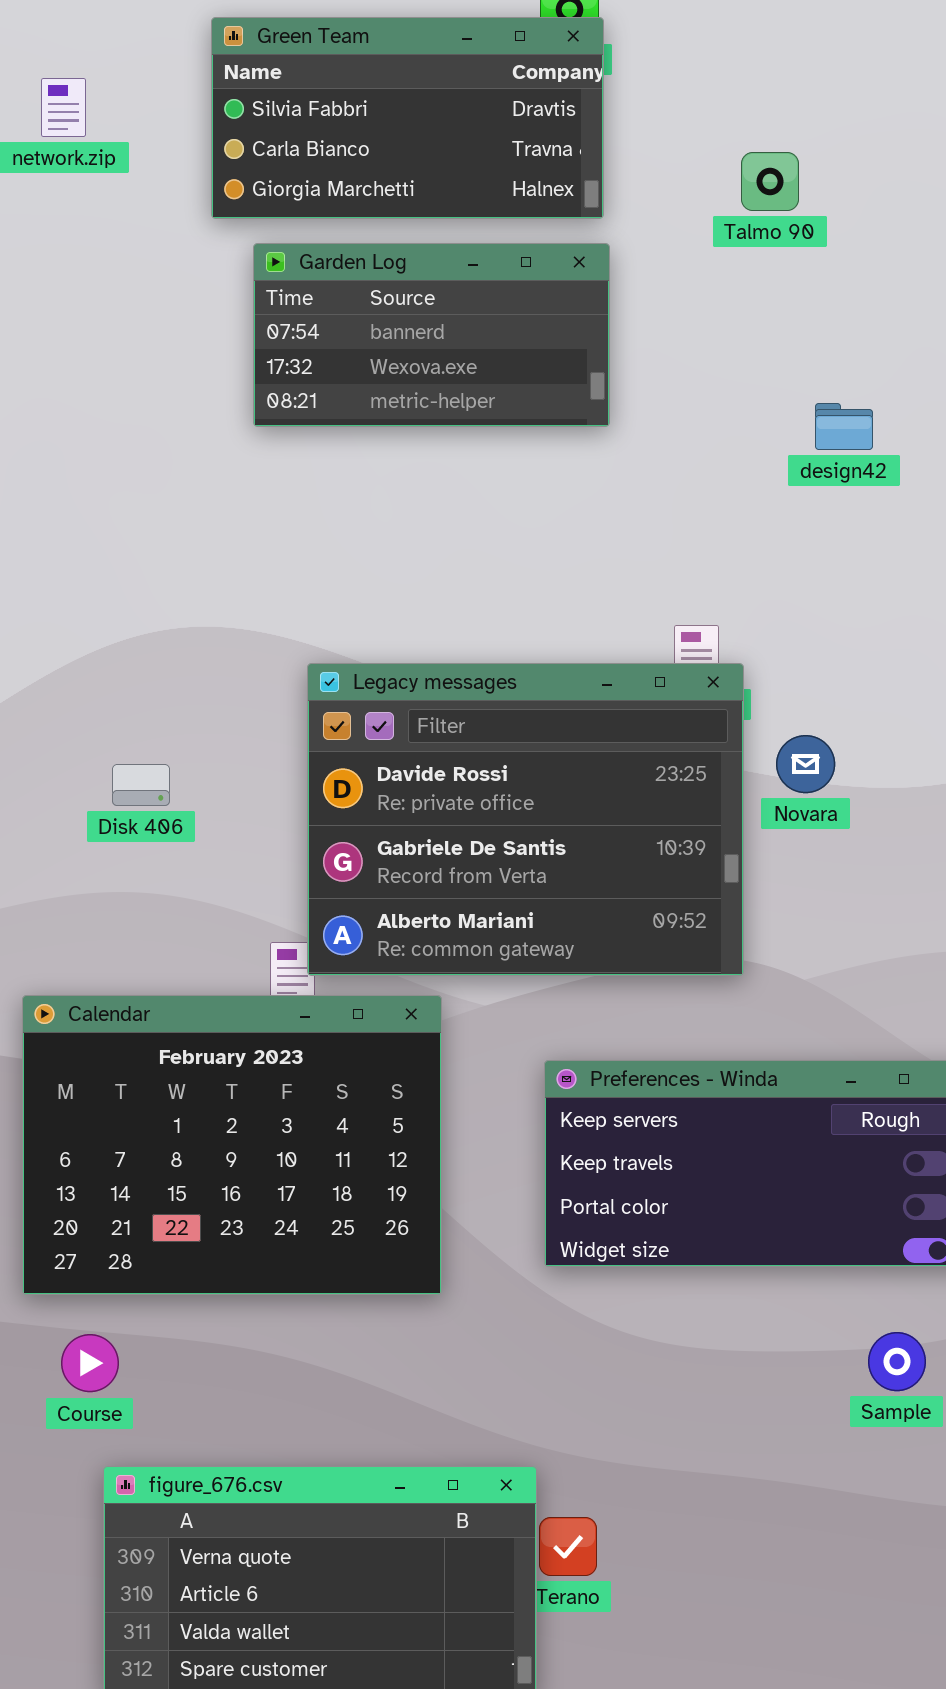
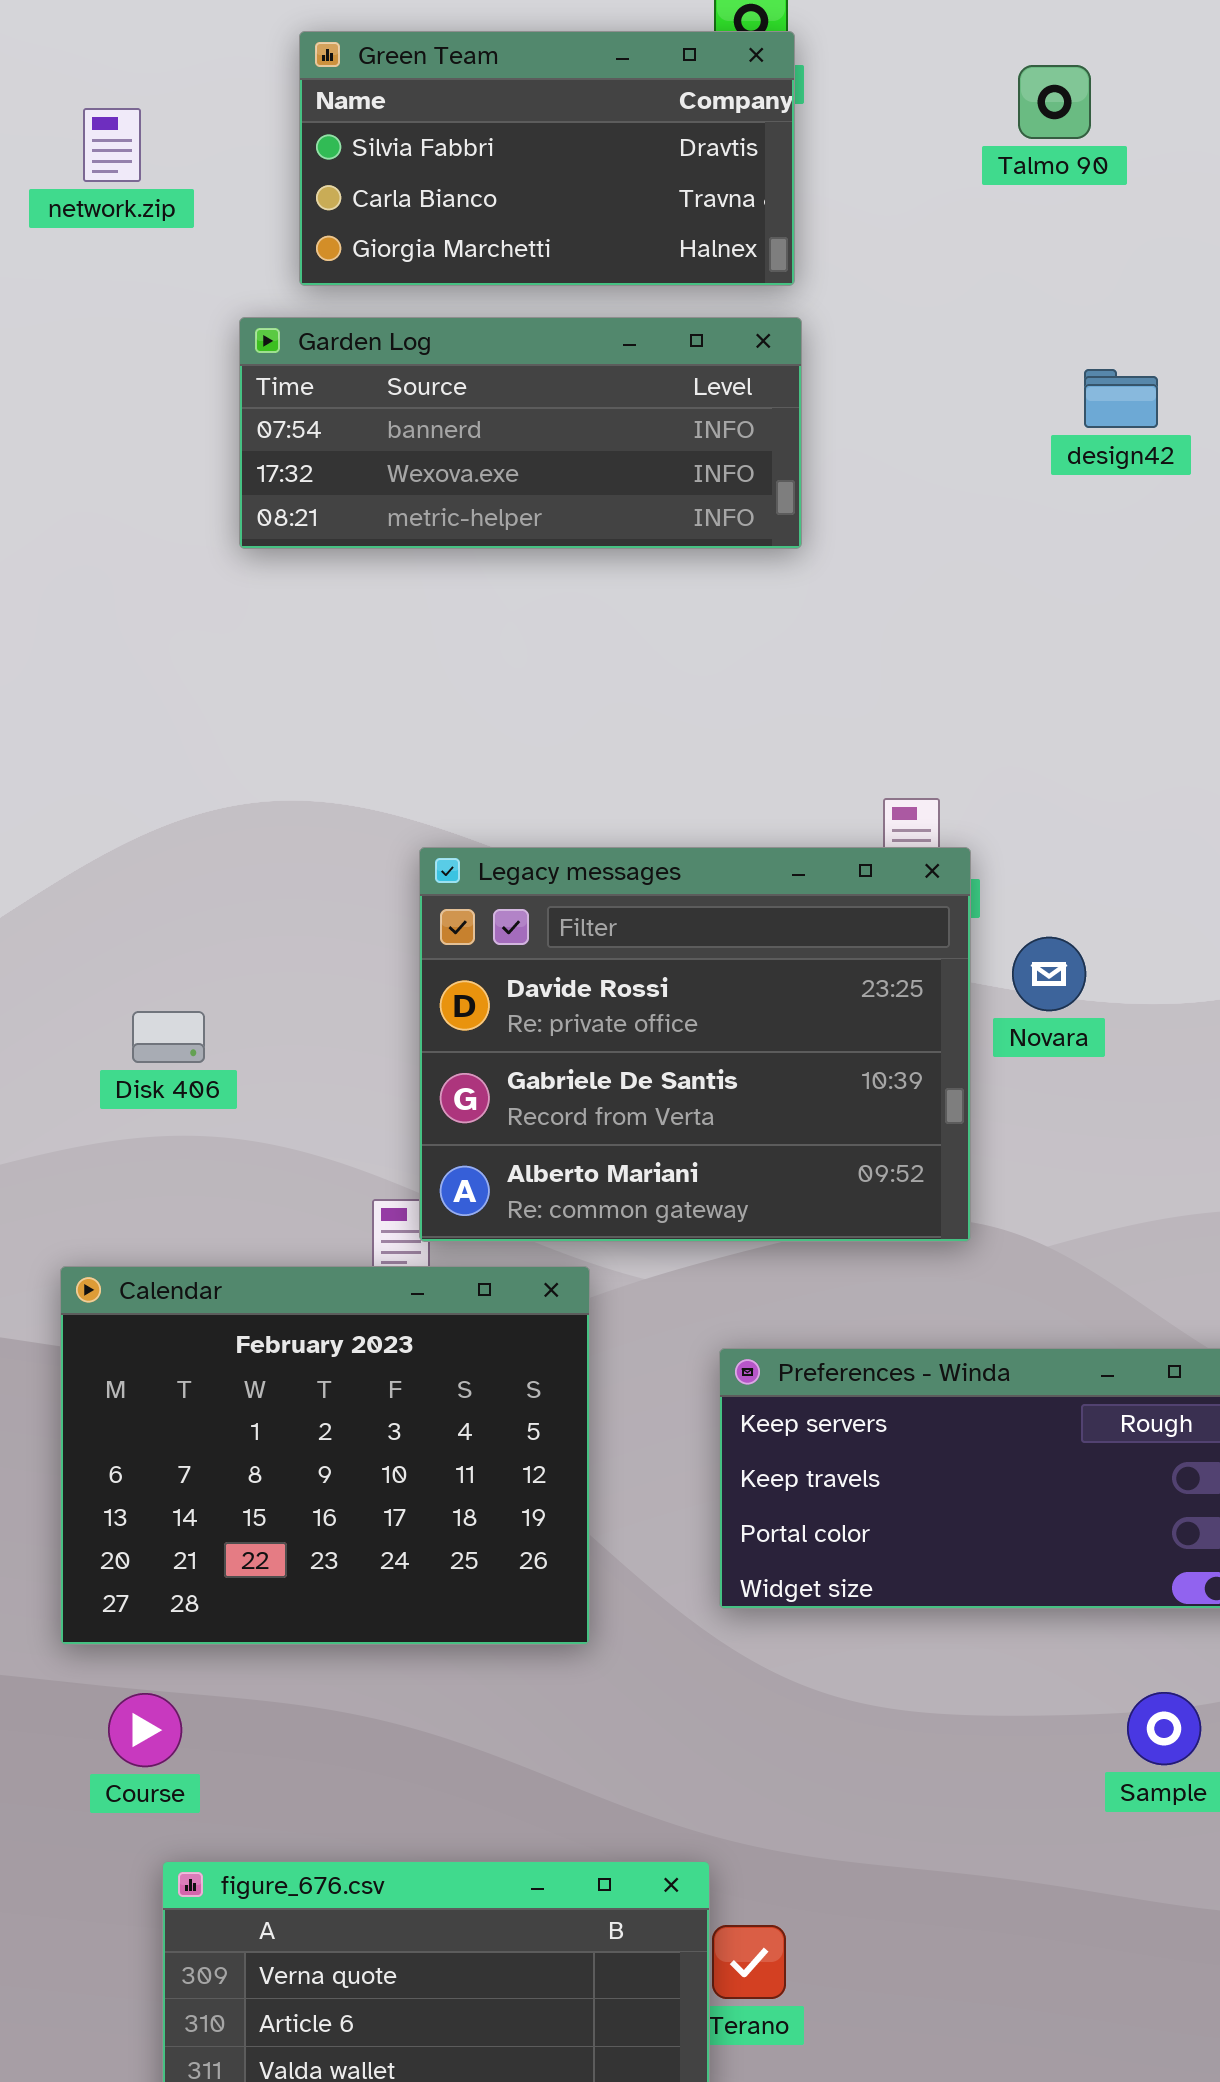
Talmo 90: [741,152,799,211] -> [1018,65,1091,139], moved
Garden Log: [253,243,610,427] -> [239,317,802,549], resized
design42: [815,403,873,450] -> [1084,369,1158,428], moved
Disk 406: [112,764,170,806] -> [132,1011,205,1063], moved

